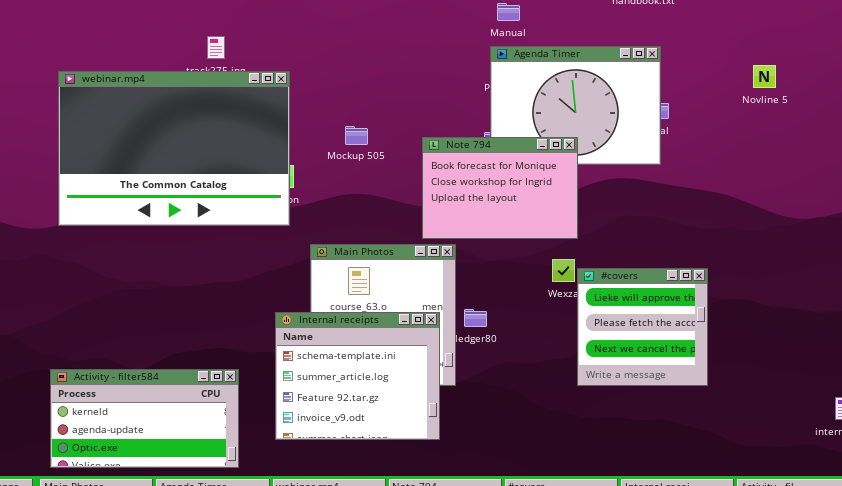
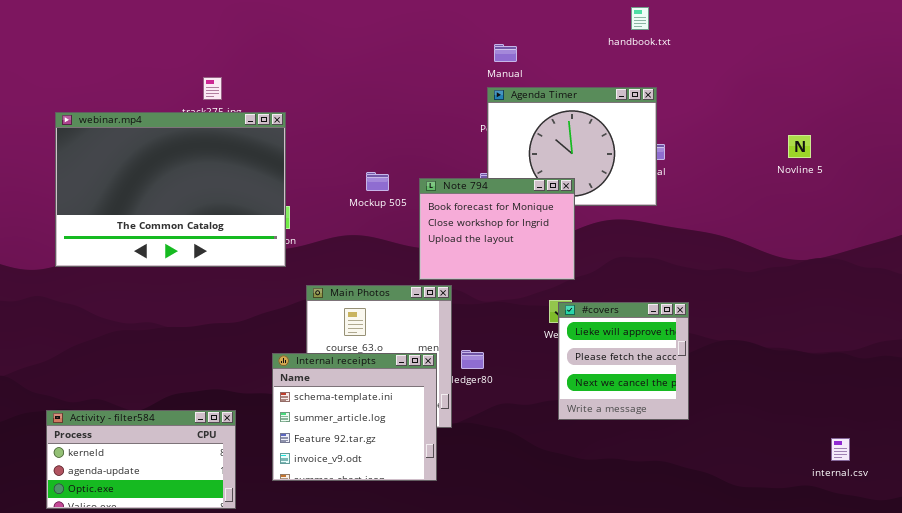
Novline 5: [753,65,776,88] -> [788,135,811,158], moved
Mockup 505: [345,126,368,145] -> [366,172,389,191], moved
#covers: [577,268,708,386] -> [558,302,689,420], moved

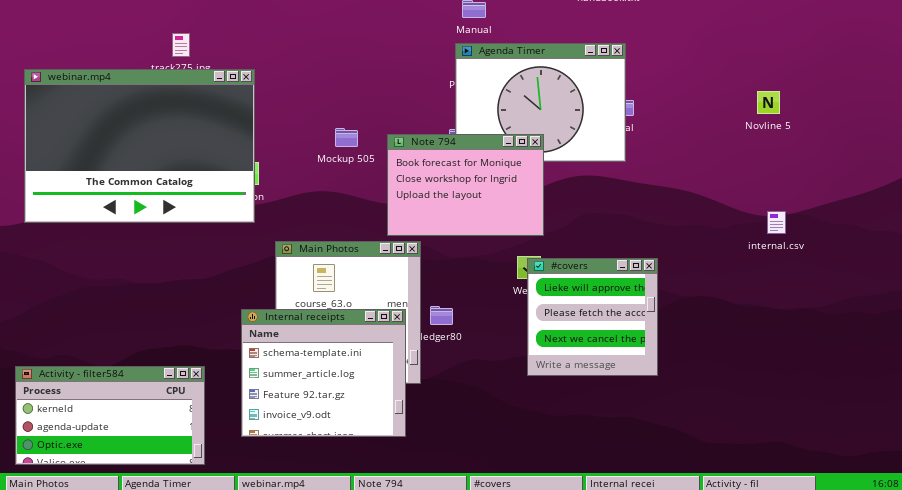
internal.csv: [831,438,850,461] -> [767,211,786,234], moved

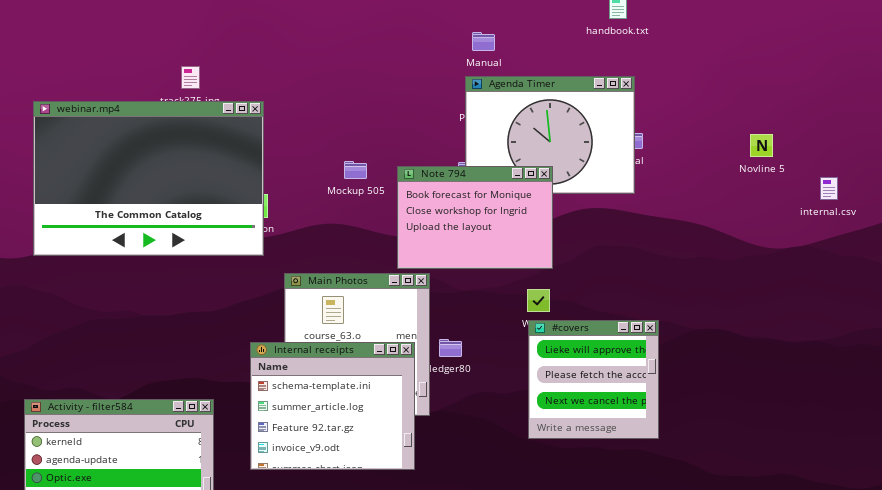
Novline 5: [757,91,780,114] -> [750,134,773,157], moved
internal.csv: [767,211,786,234] -> [820,177,838,200], moved
#covers: [527,258,658,376] -> [528,320,659,439], moved

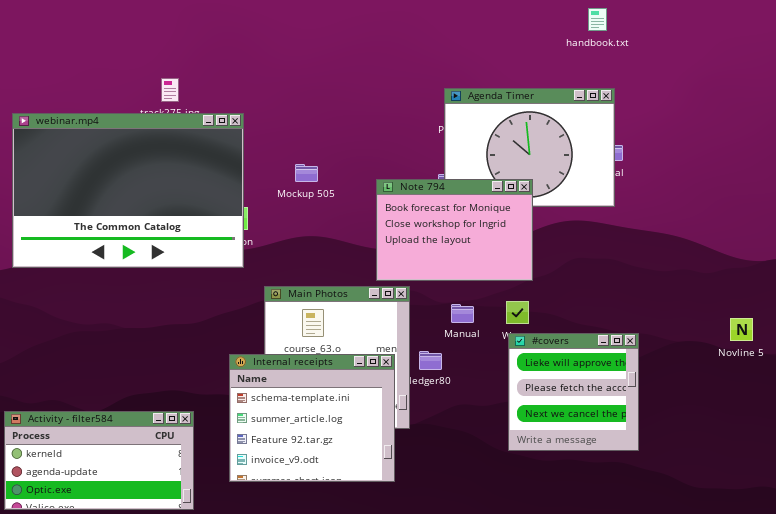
Manual: [472,32,495,51] -> [451,304,474,323], moved
Novline 5: [750,134,773,157] -> [730,318,753,341], moved
Mockup 505: [344,161,367,179] -> [295,164,318,182], moved

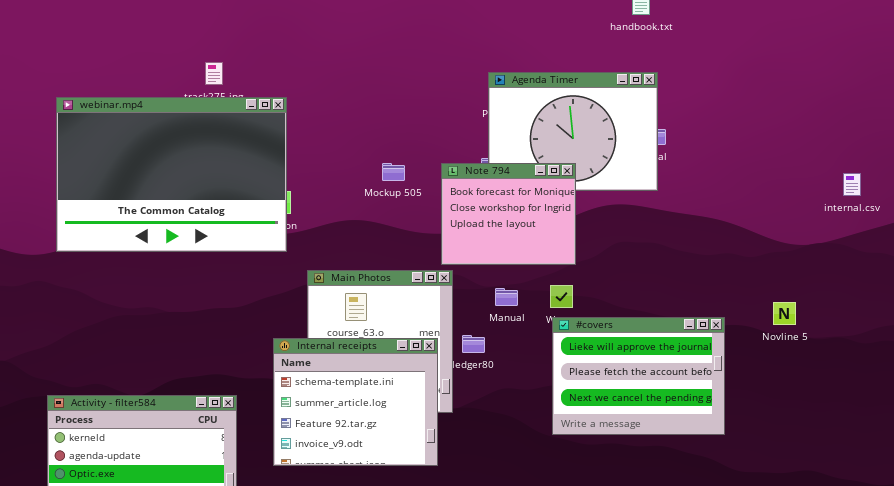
Mockup 505: [295,164,318,182] -> [382,163,405,181], moved
Note 794: [376,179,533,281] -> [441,163,576,265], resized
#covers: [508,333,639,451] -> [552,317,725,435], resized

